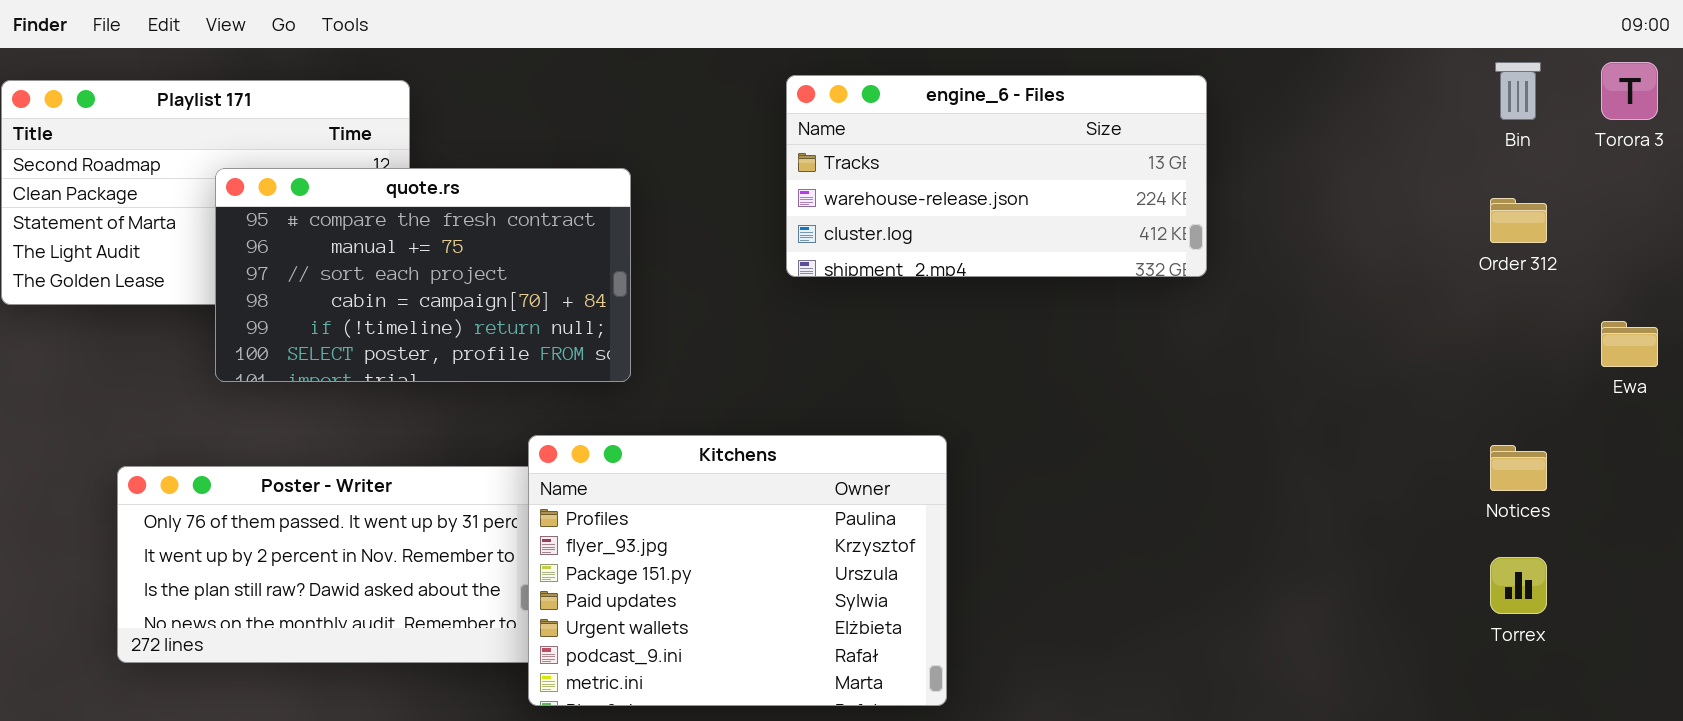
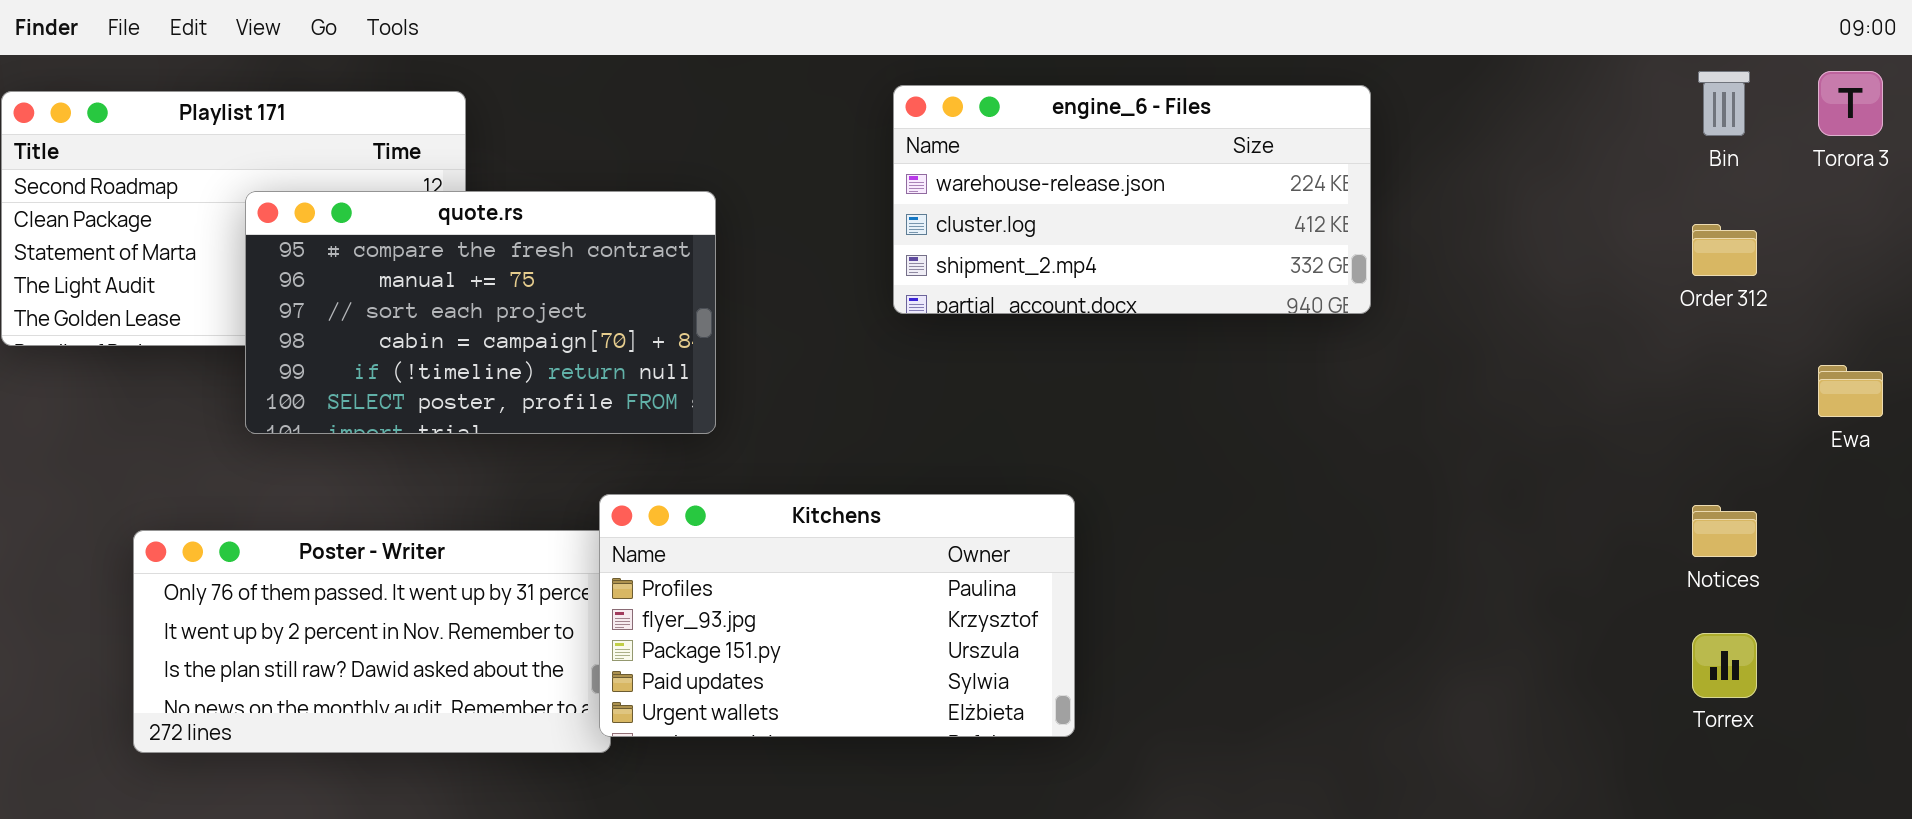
engine_6 - Files: [786,75,1207,277] -> [893,85,1371,314], scrolled down 1 row
Kitchens: [528,435,947,706] -> [599,494,1075,737], resized

